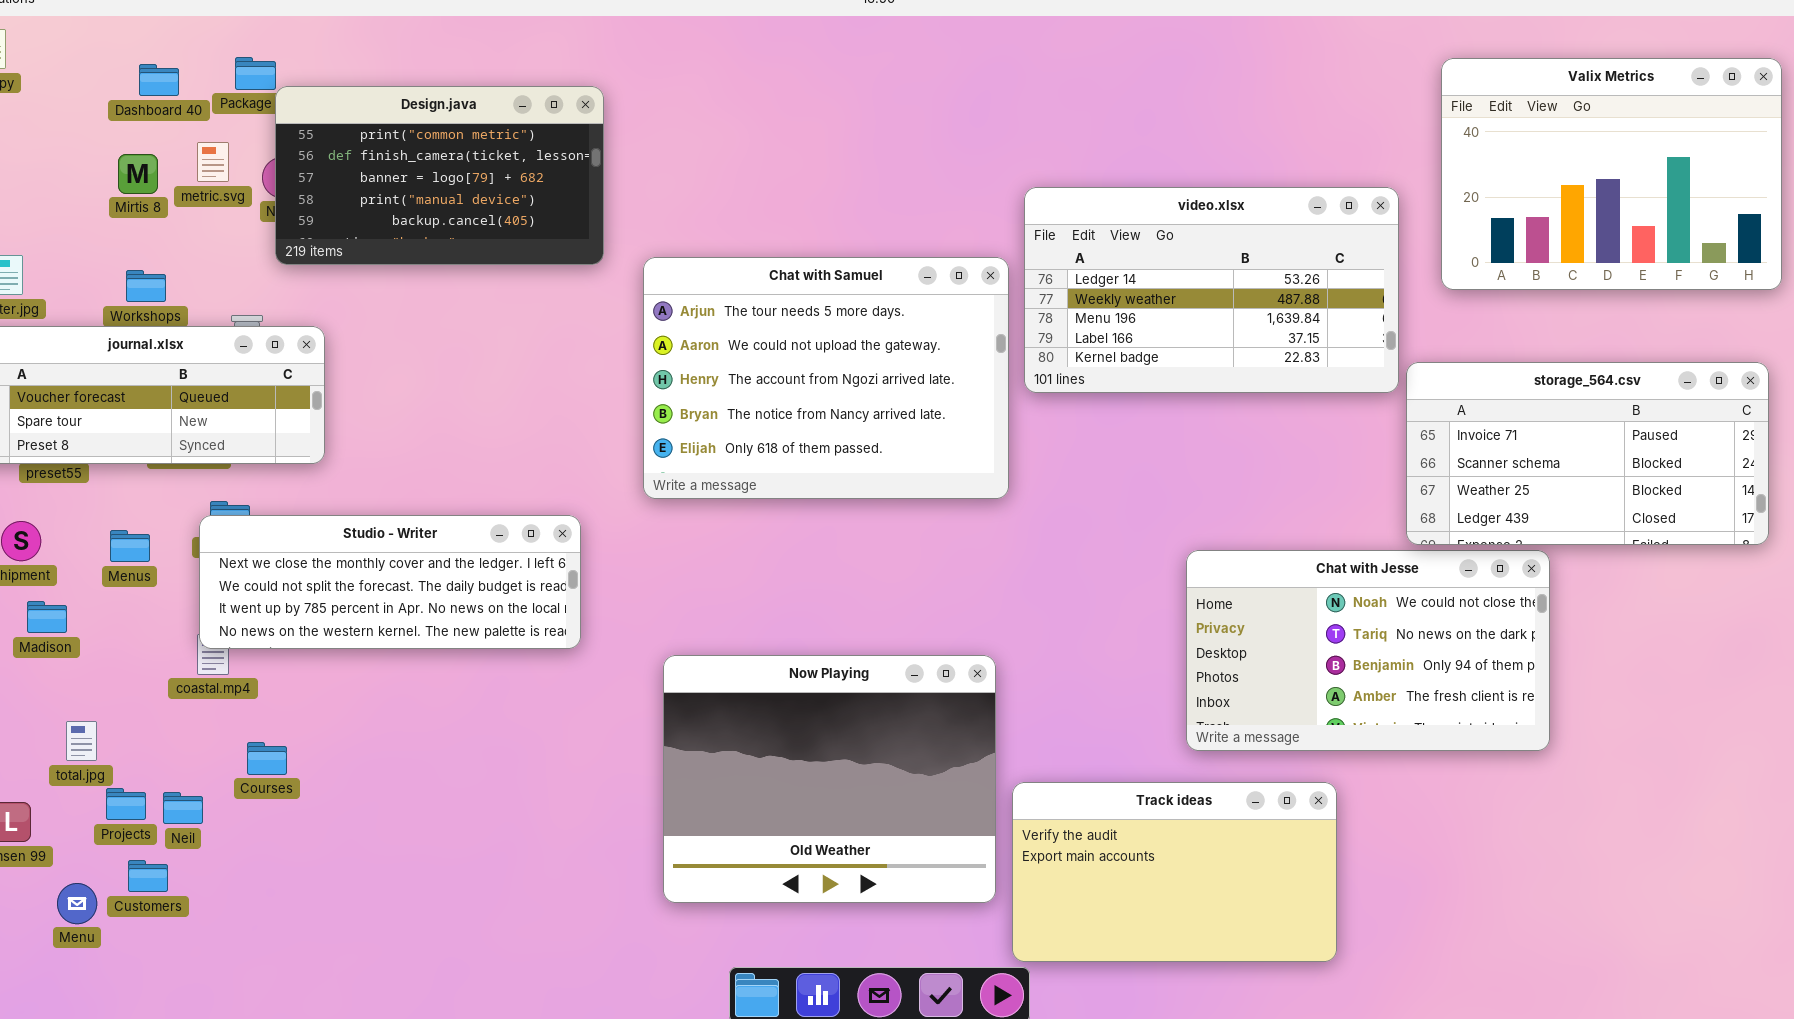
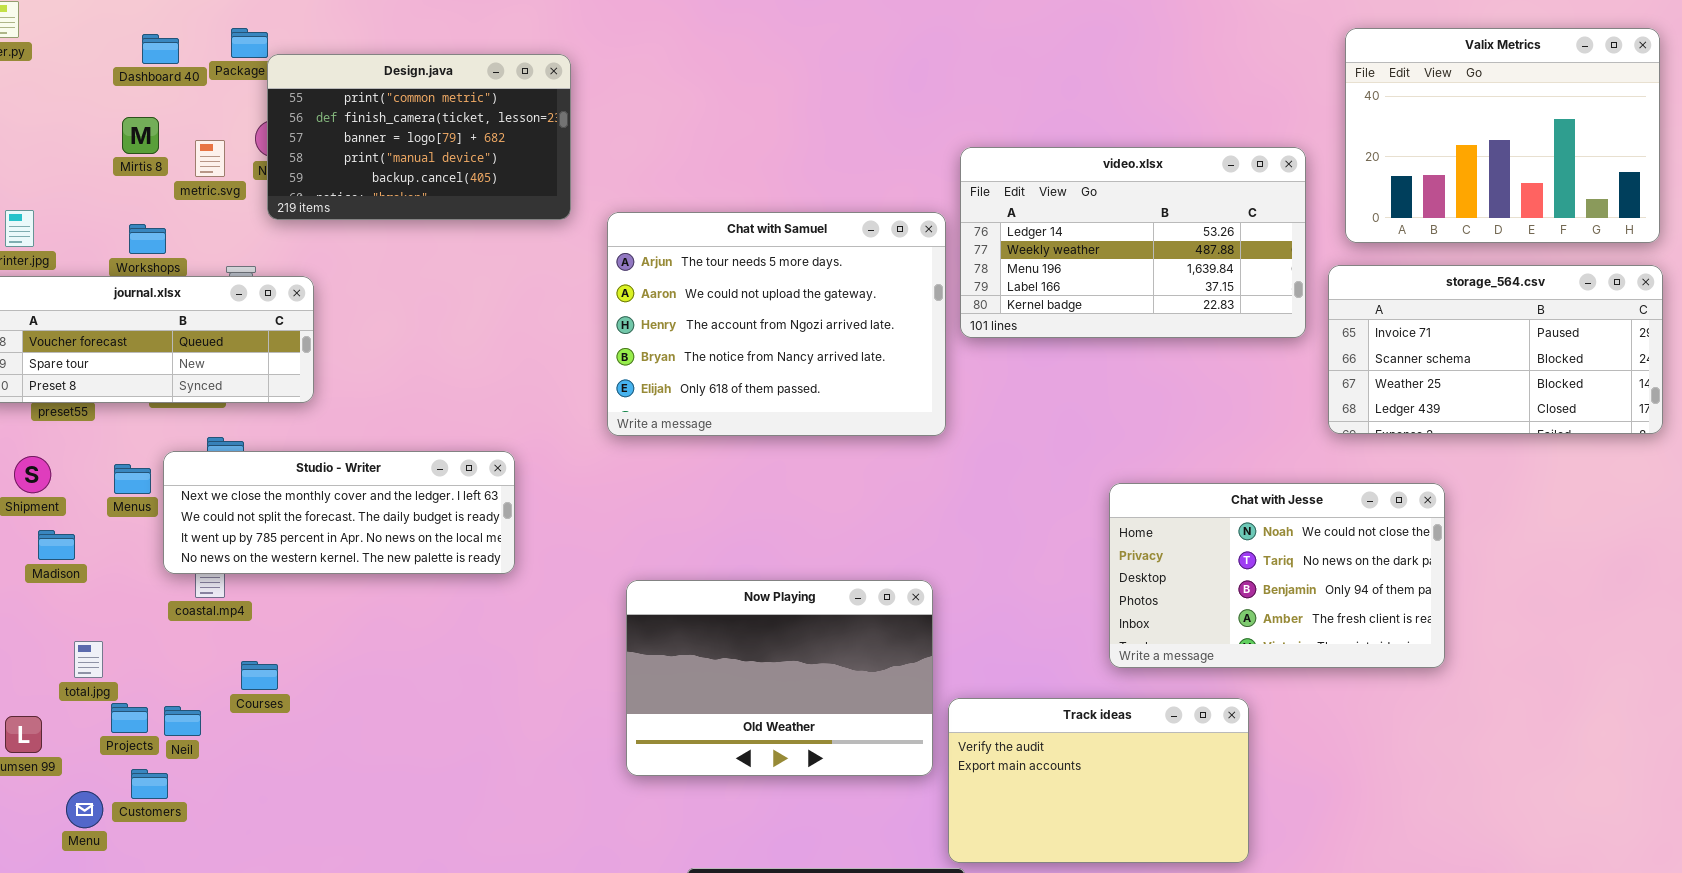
metric.svg: [197,142,229,182] -> [195,140,225,177], moved
storage_564.csv: [1406,362,1769,545] -> [1328,265,1663,434], moved
Studio - Writer: [199,515,581,649] -> [163,451,515,574], moved
Now Playing: [663,655,996,903] -> [626,580,933,776], resized

